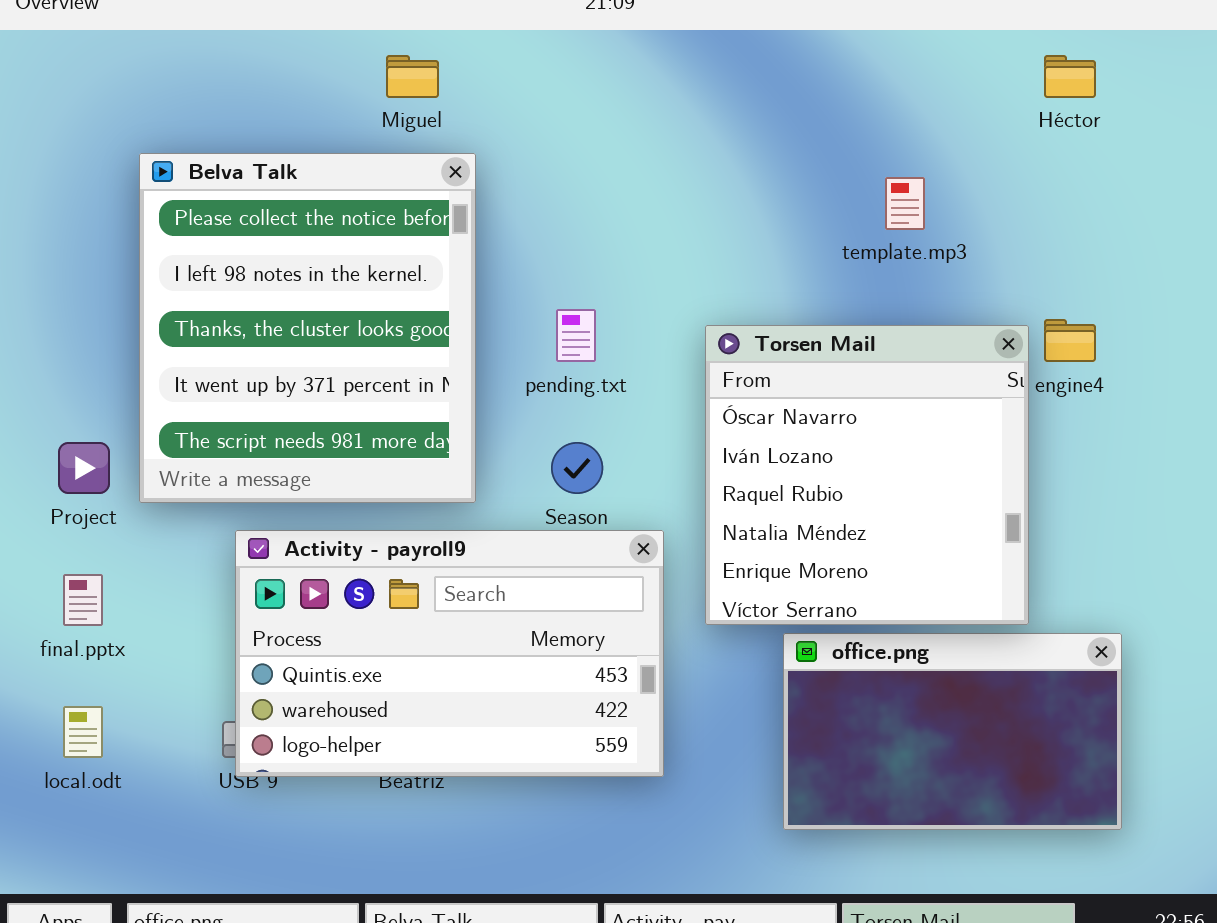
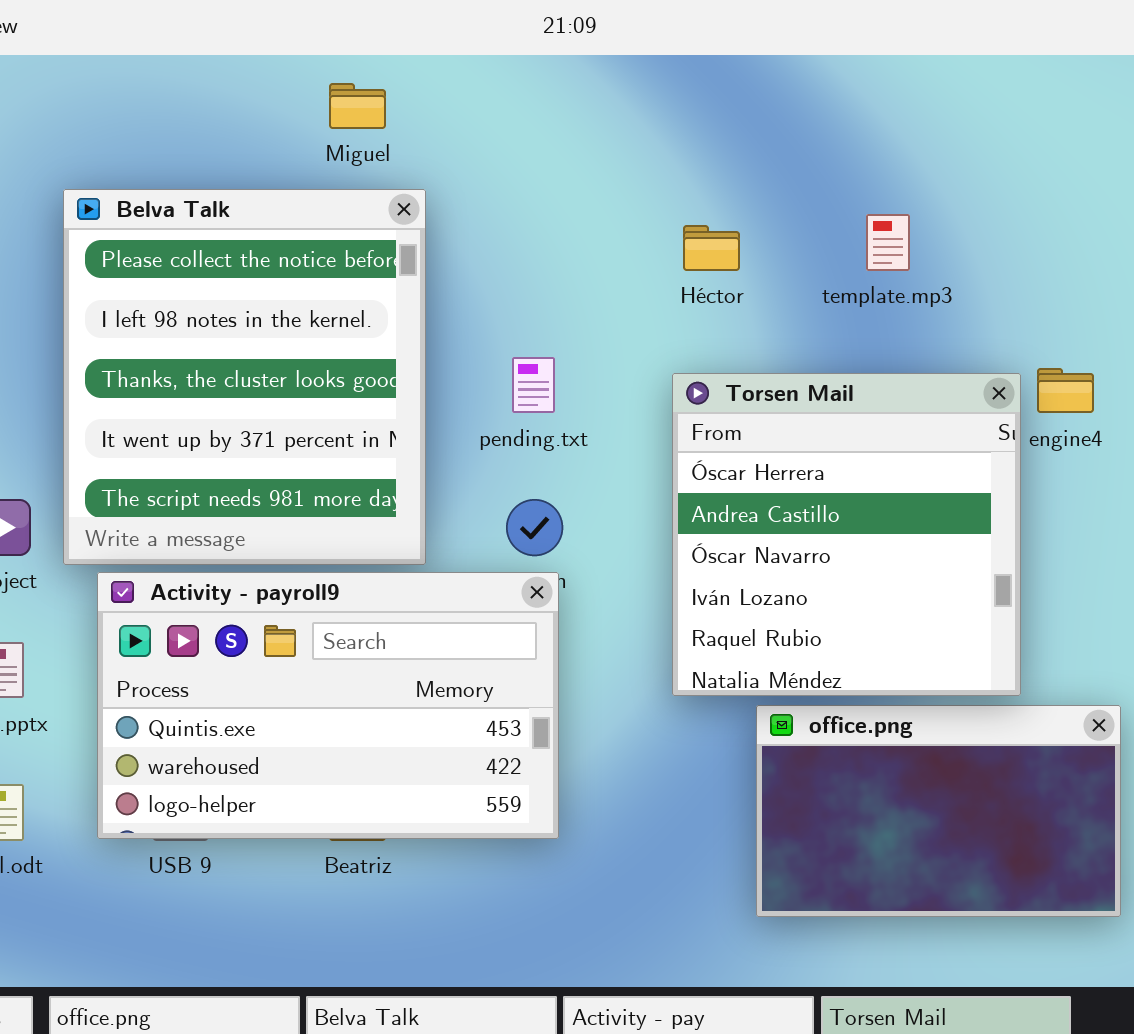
Héctor: [1044,55,1096,98] -> [683,225,740,271], moved
Torsen Mail: [705,325,1029,625] -> [672,373,1021,696], scrolled up 2 rows
Activity - payroll9: [235,530,664,777] -> [97,572,559,839], moved

